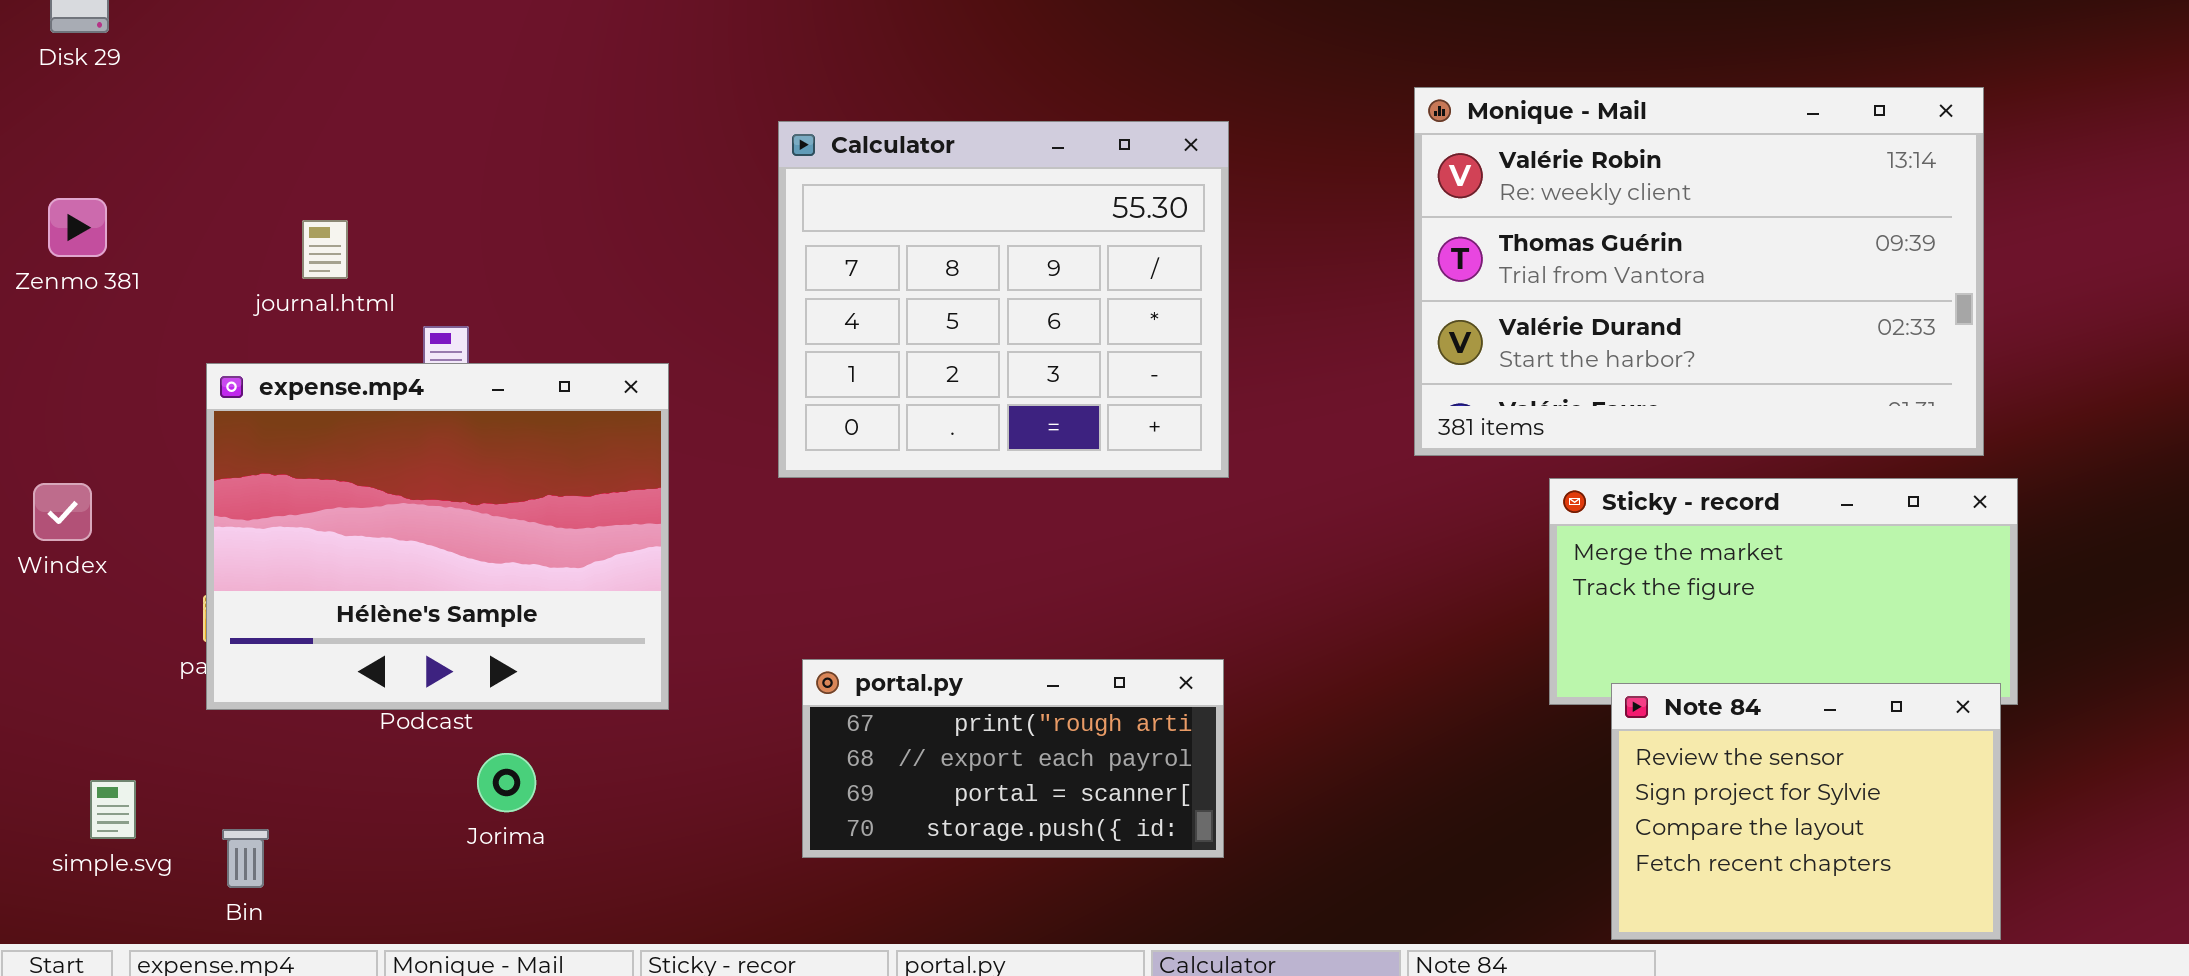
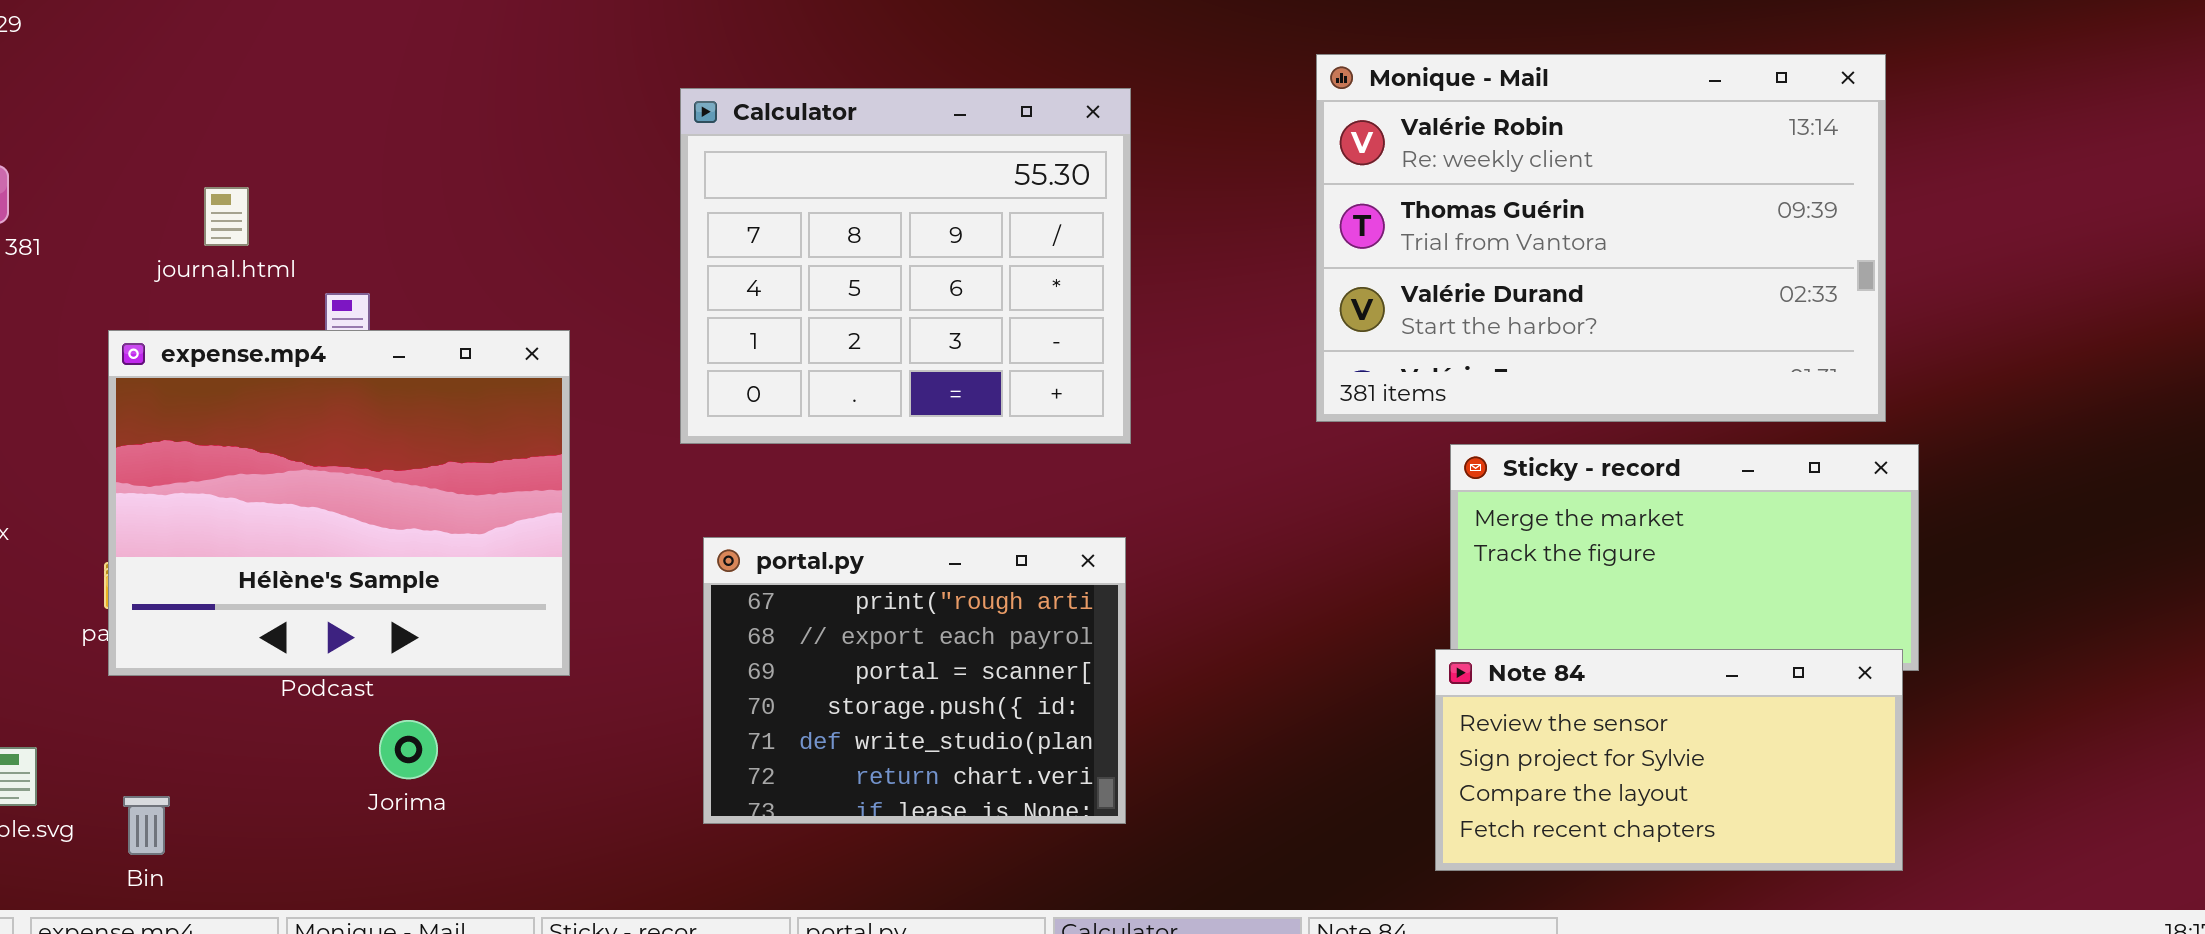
portal.py: [802,659,1224,858] -> [703,537,1126,824], resized
Note 84: [1611,683,2001,940] -> [1435,649,1903,871], resized

